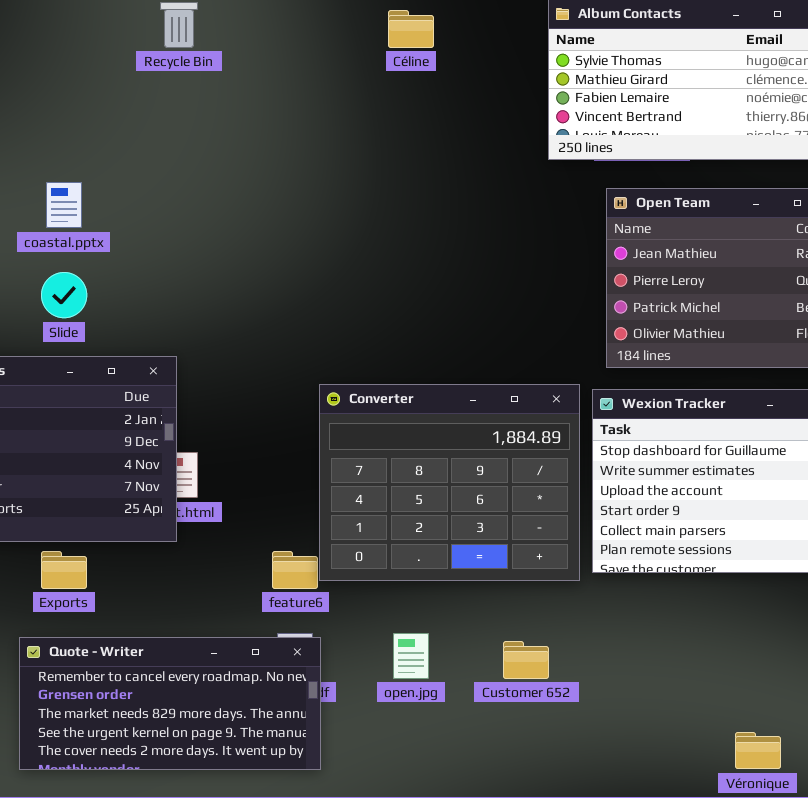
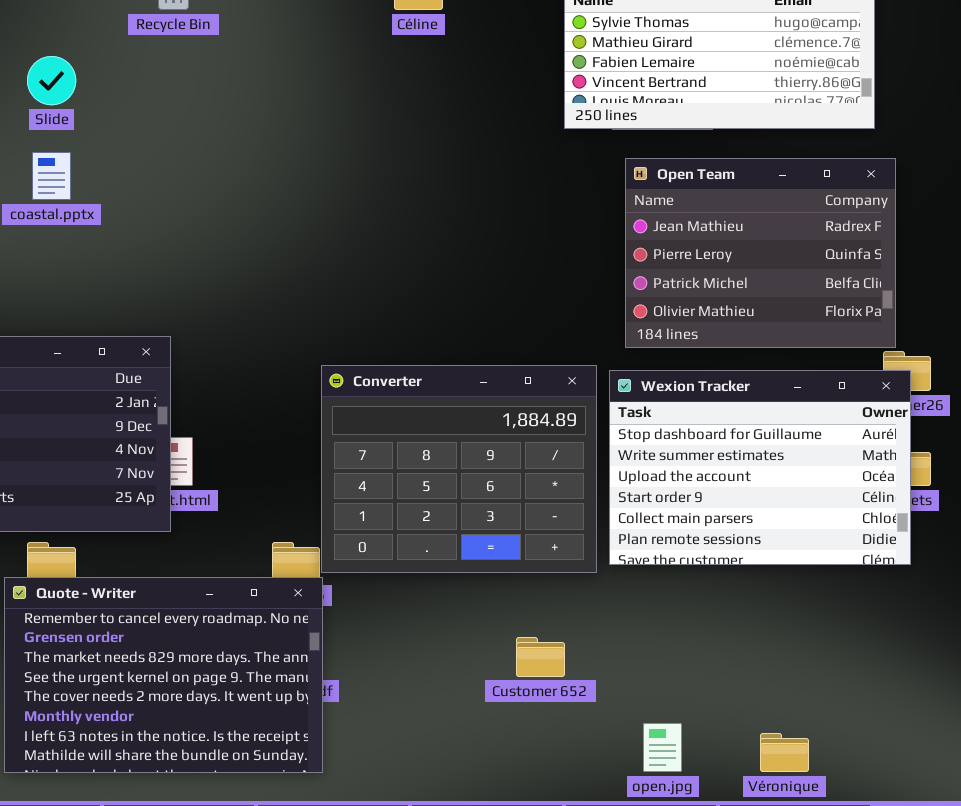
Slide: [41,272,87,318] -> [27,56,76,105], moved
open.jpg: [393,633,429,679] -> [643,723,682,772], moved
Quote - Writer: [19,637,321,770] -> [4,577,323,773], resized

